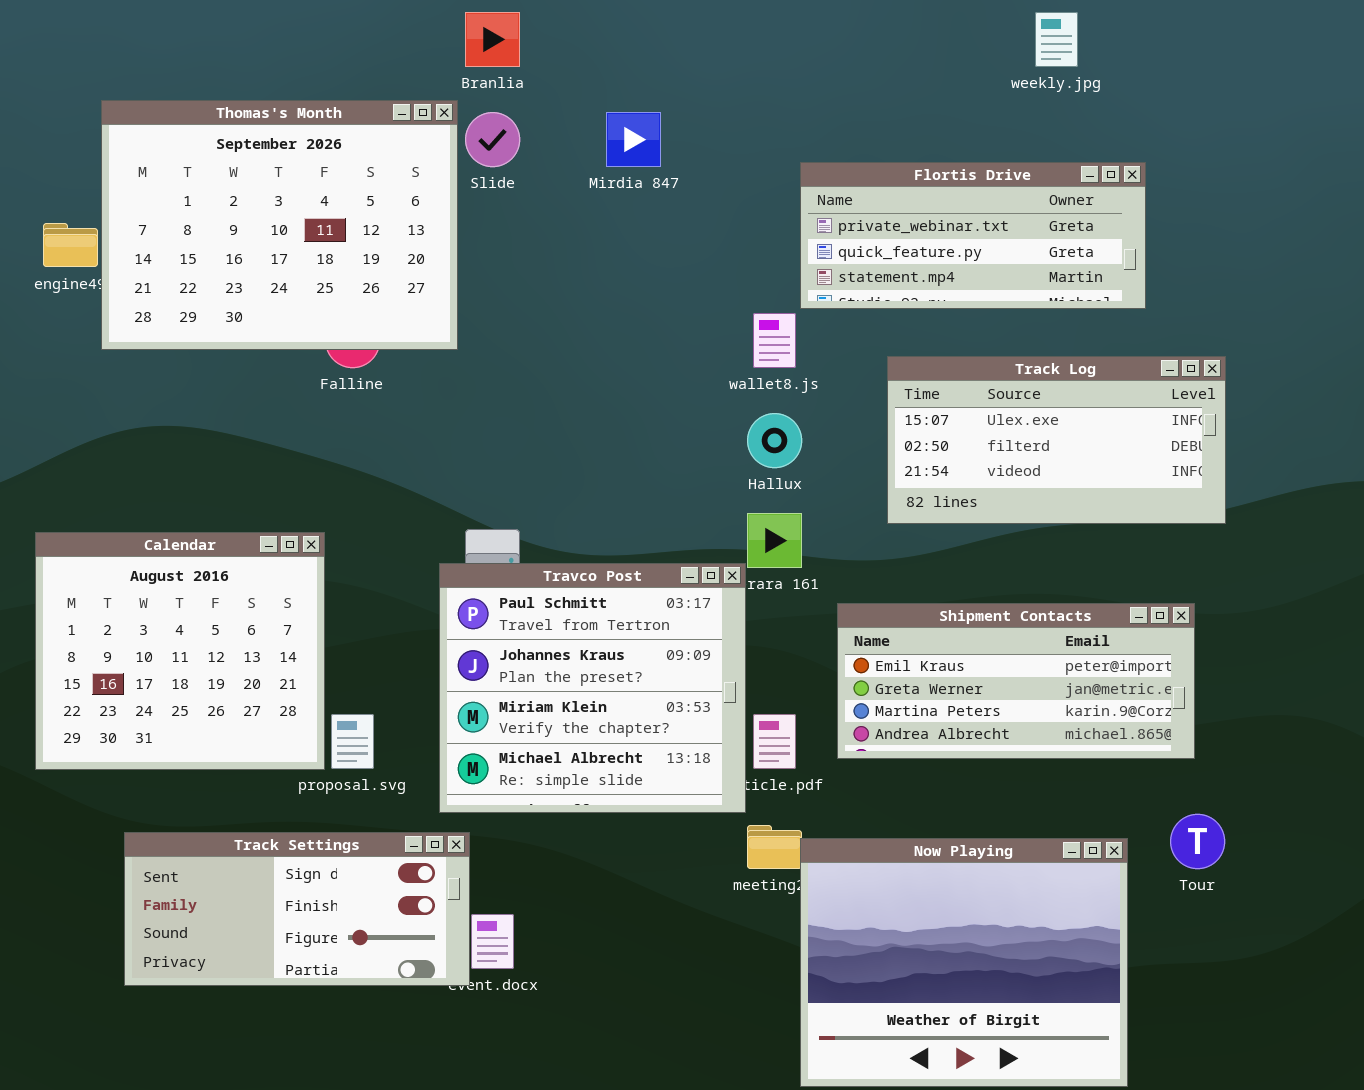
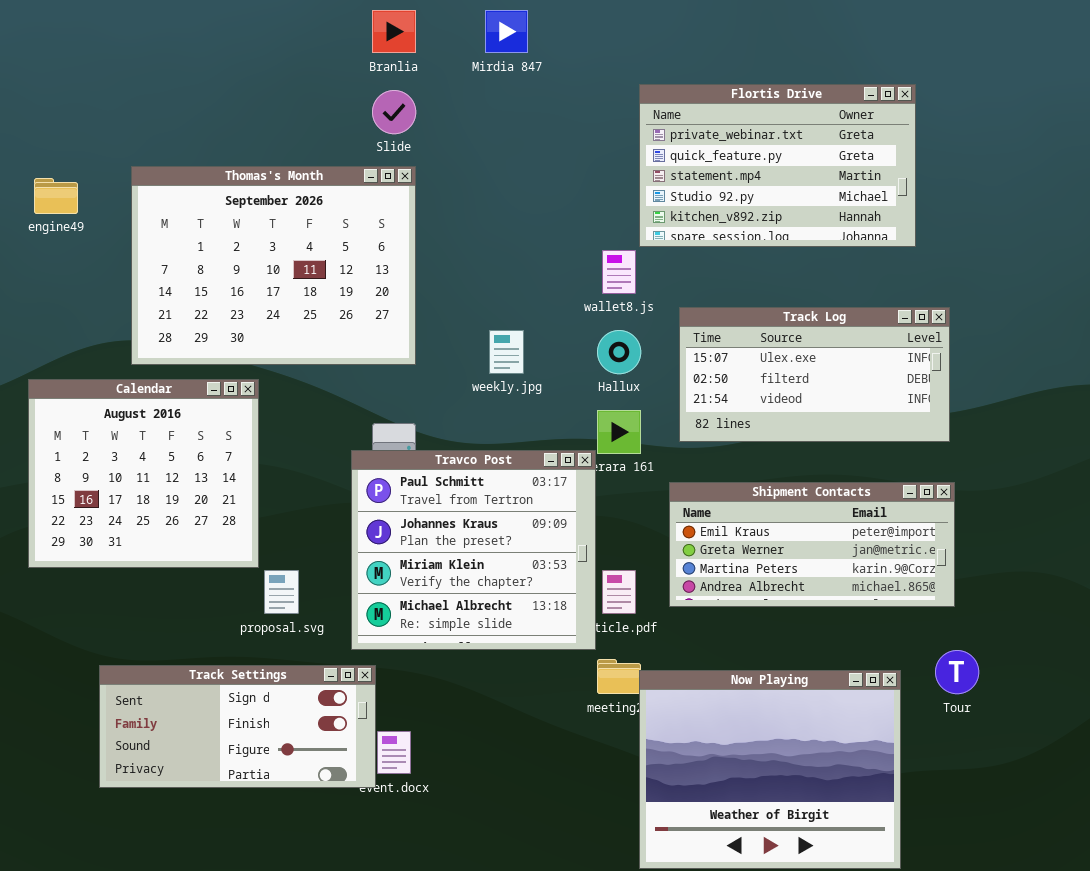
weekly.jpg: [1035,12,1078,67] -> [489,330,524,374], moved
Thomas's Month: [101,100,458,350] -> [131,166,416,365], moved
Mirdia 847: [606,112,661,167] -> [485,10,528,53], moved
Flortis Drive: [800,162,1146,309] -> [639,84,916,247], resized
Track Log: [887,356,1226,524] -> [679,307,950,442], moved
Calendar: [35,532,325,770] -> [28,379,259,568], moved

